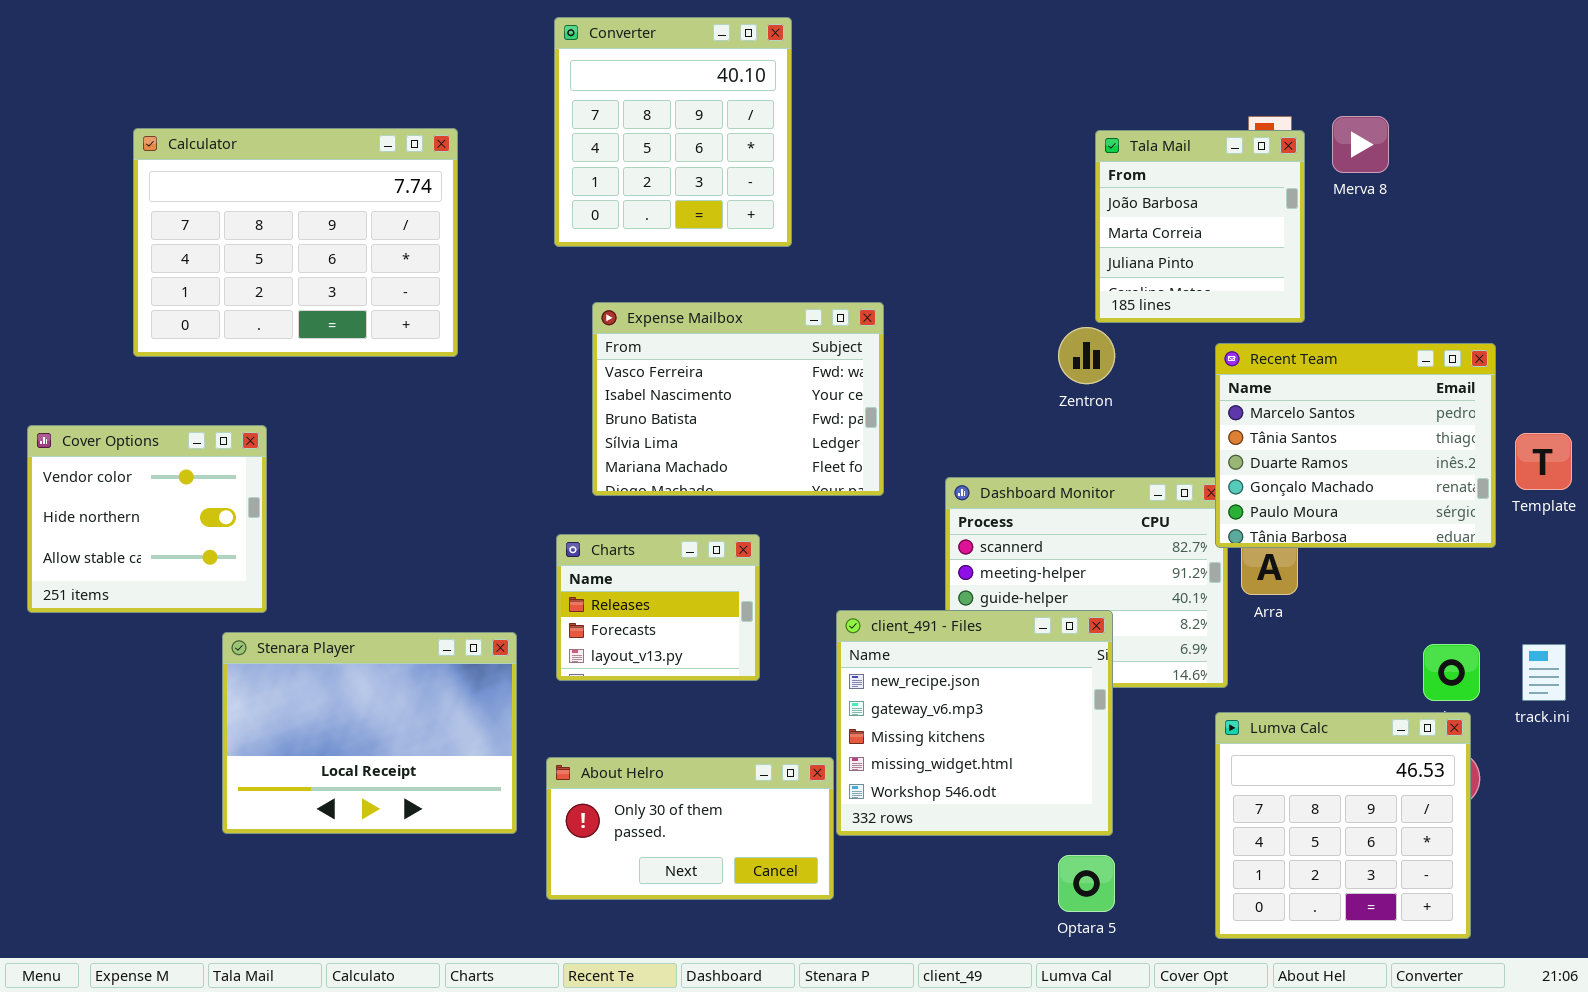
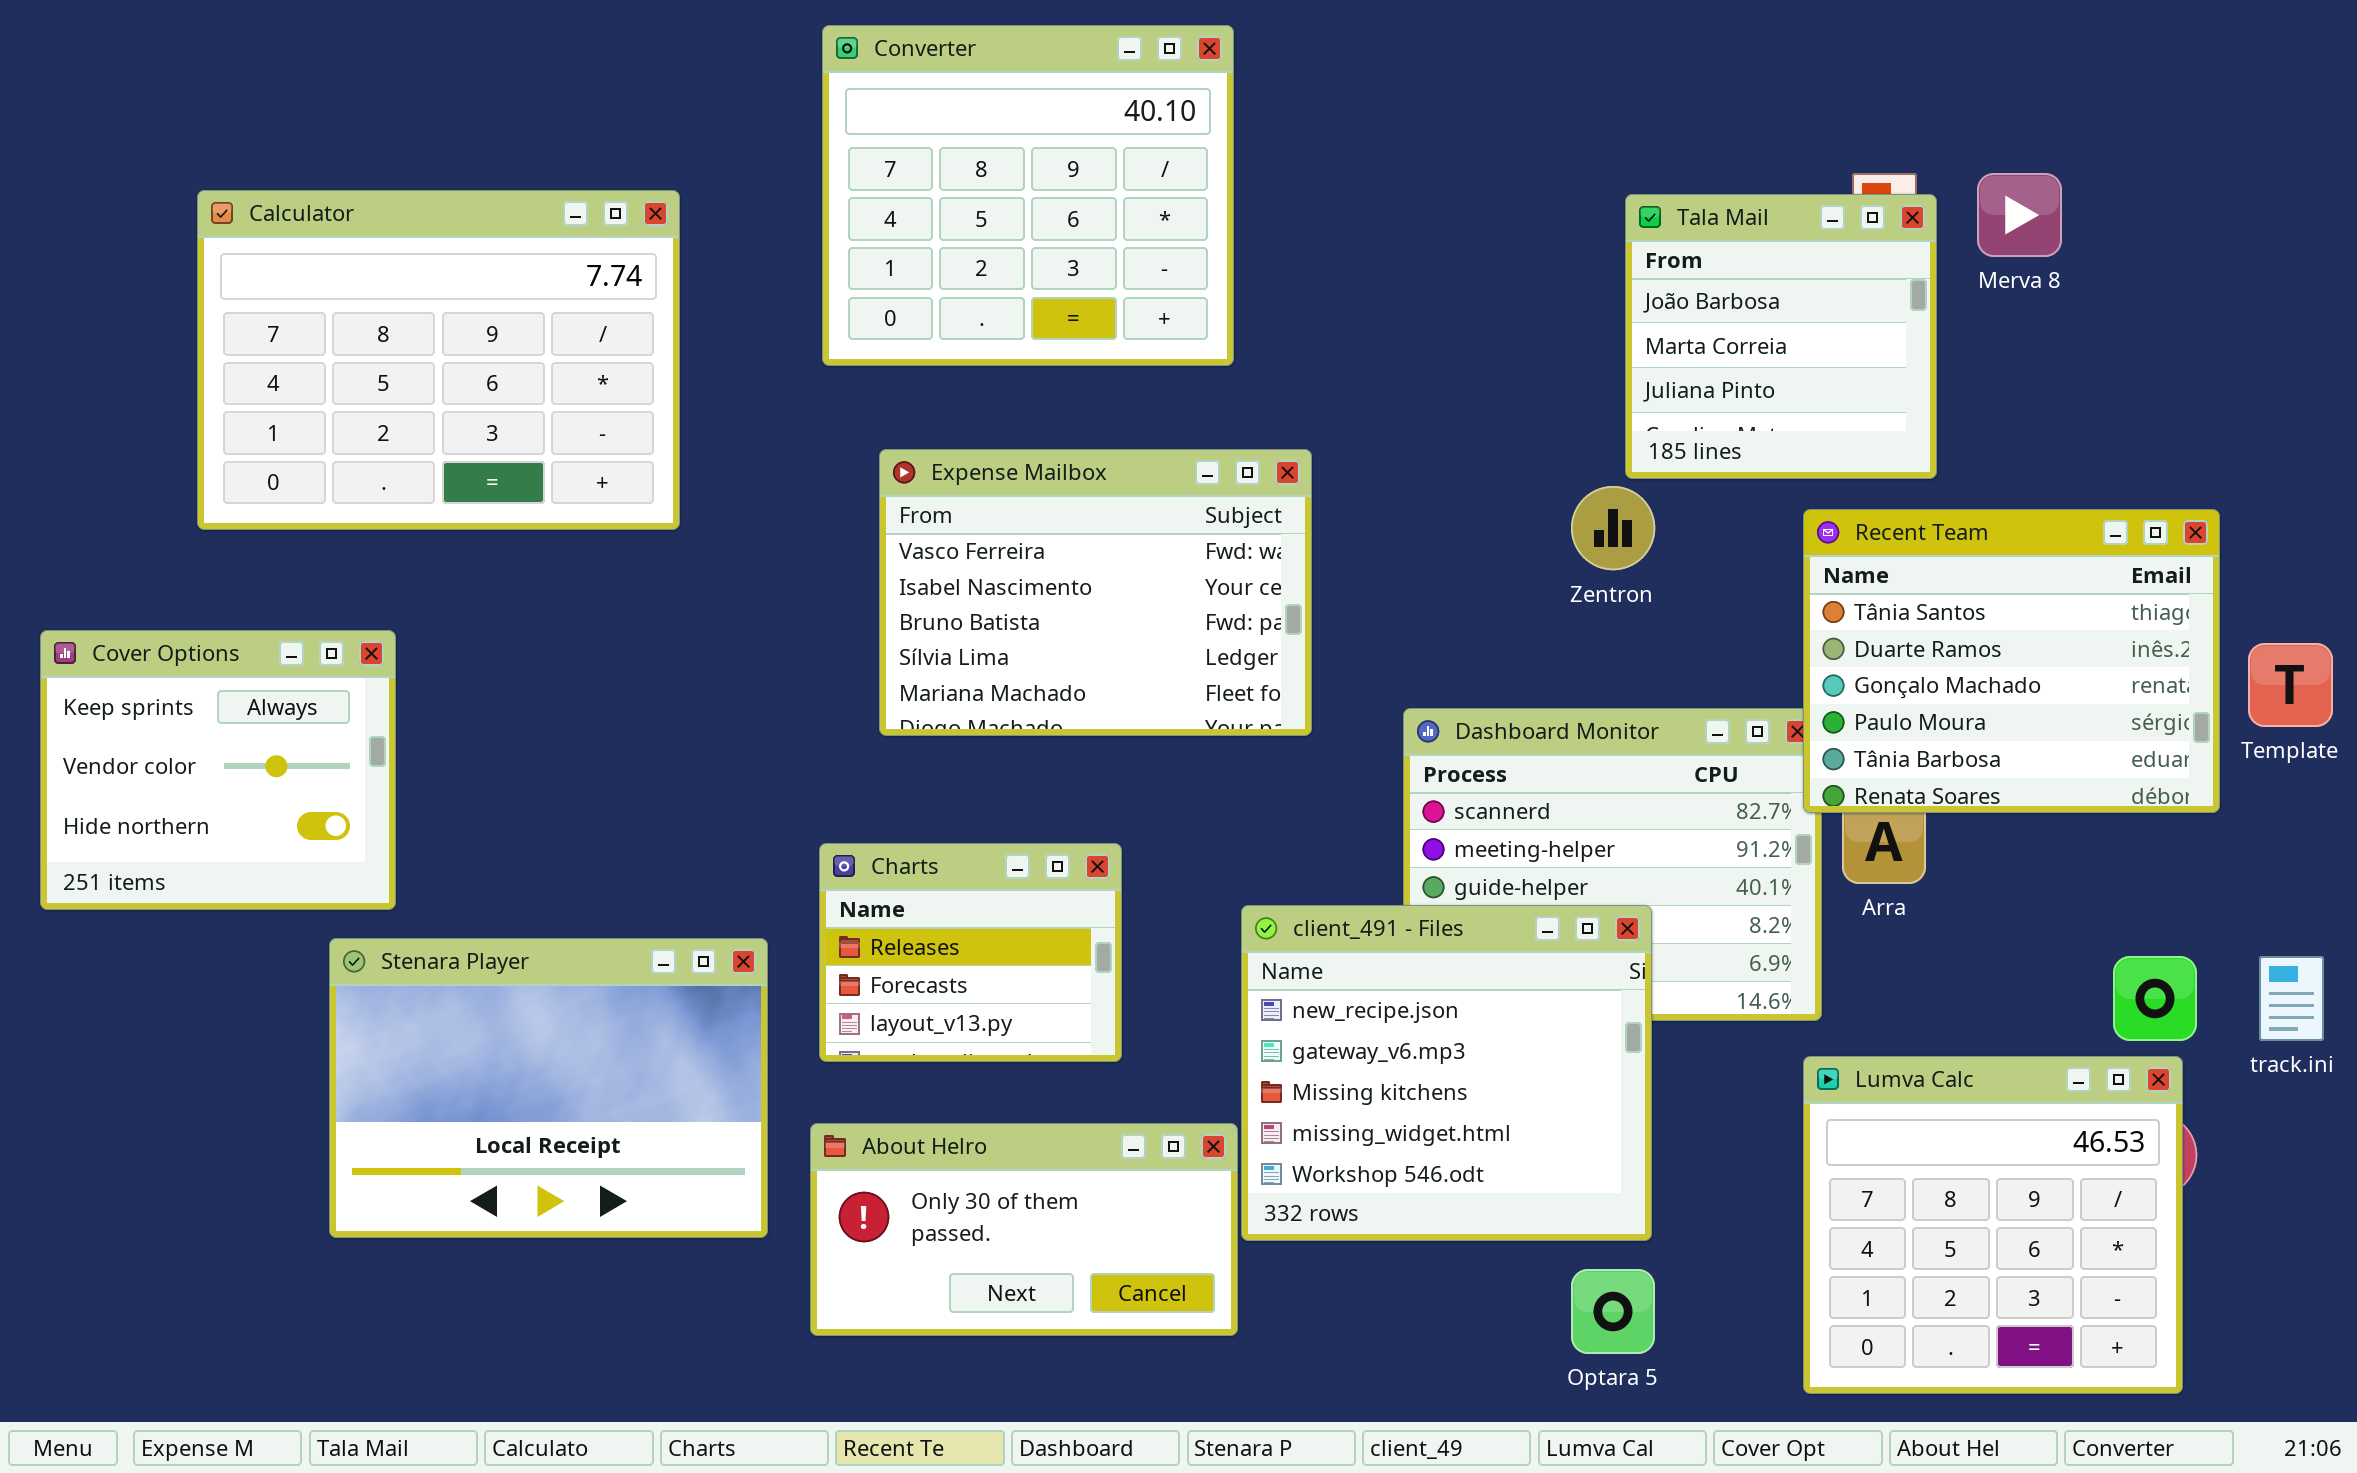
Converter: [554,17,792,247] -> [822,25,1234,366], resized
Recent Team: [1215,343,1496,548] -> [1803,509,2220,813], scrolled down 1 row
Cover Options: [27,425,267,613] -> [40,630,396,910], scrolled up 1 row
Charts: [556,534,760,681] -> [819,843,1122,1062], moved

